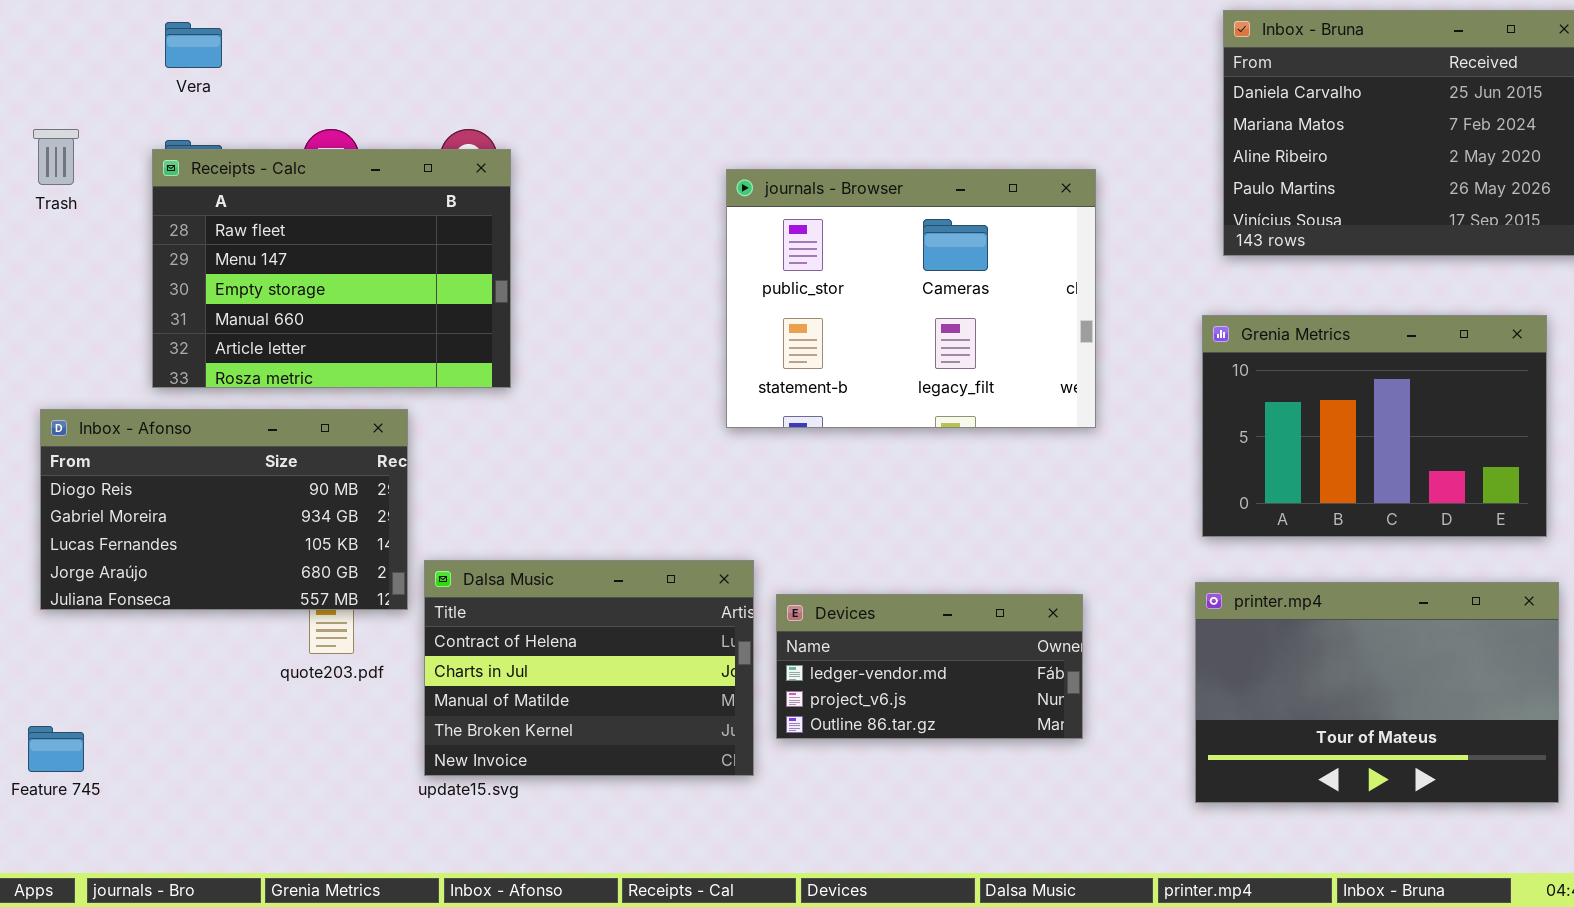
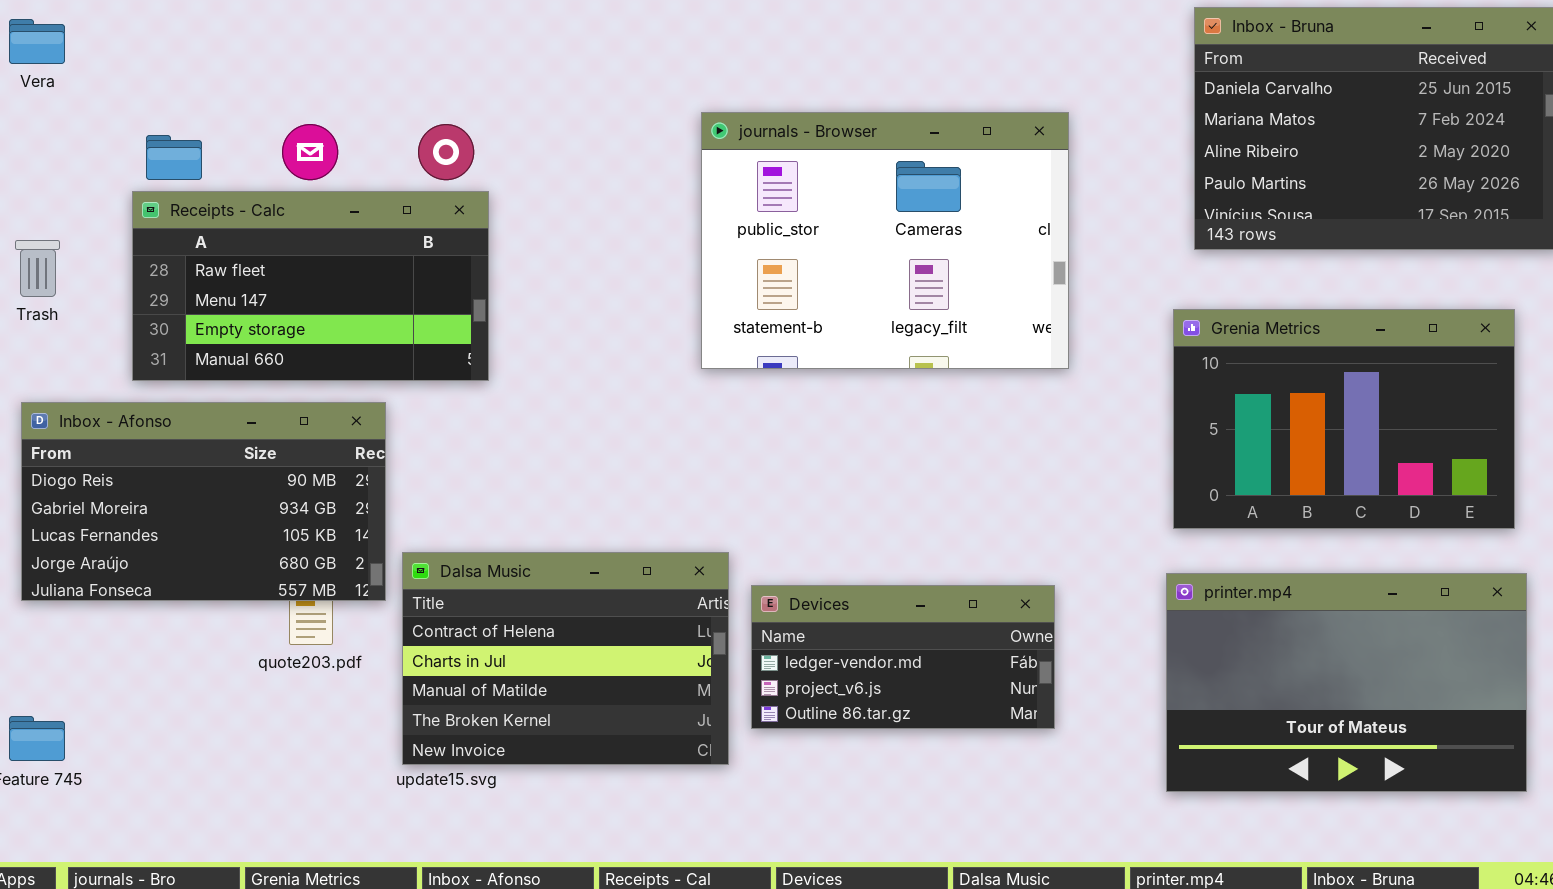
Vera: [165,22,222,68] -> [9,19,65,64], moved
Trash: [33,129,79,185] -> [15,240,60,297], moved
Receipts - Calc: [152,149,511,388] -> [132,191,489,381], resized
journals - Browser: [726,169,1096,428] -> [701,112,1069,369], moved

